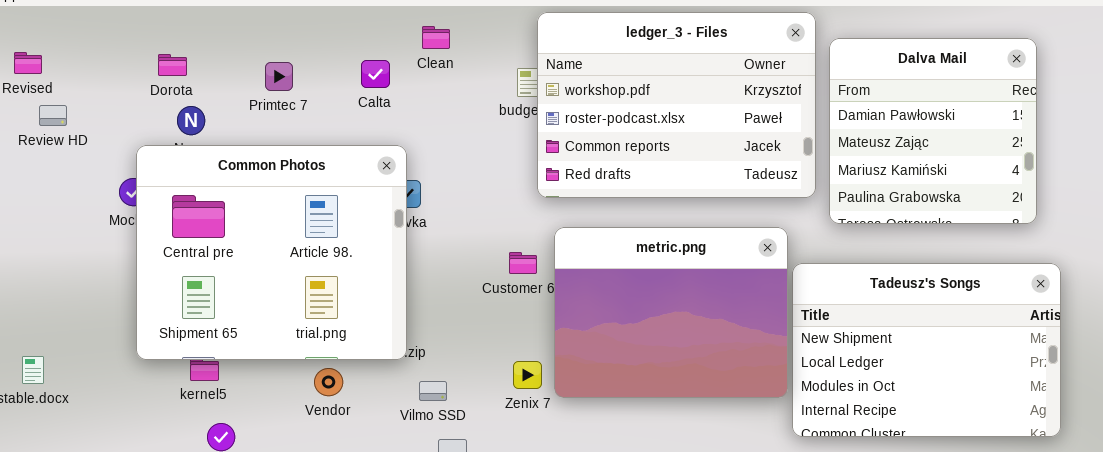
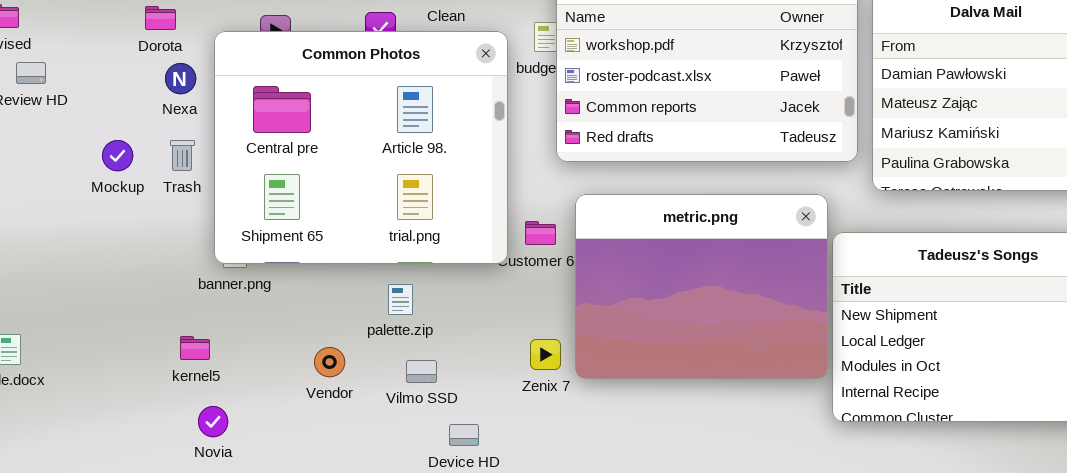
Common Photos: [136,145,407,360] -> [214,31,508,264], moved
Vilmo SSD: [419,381,447,401] -> [406,360,437,383], moved

